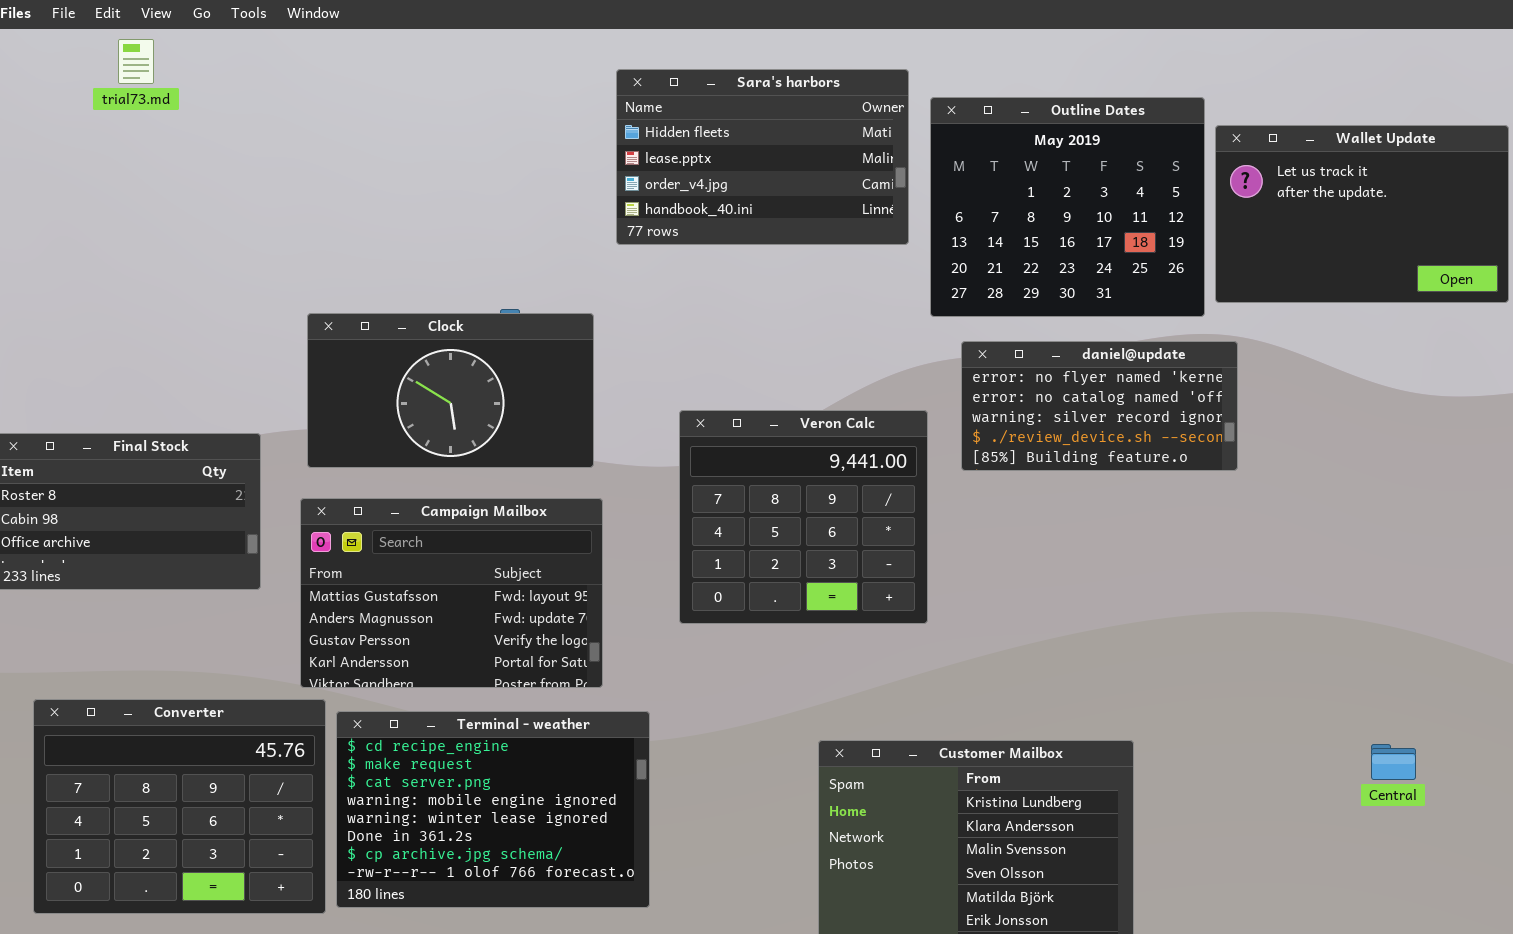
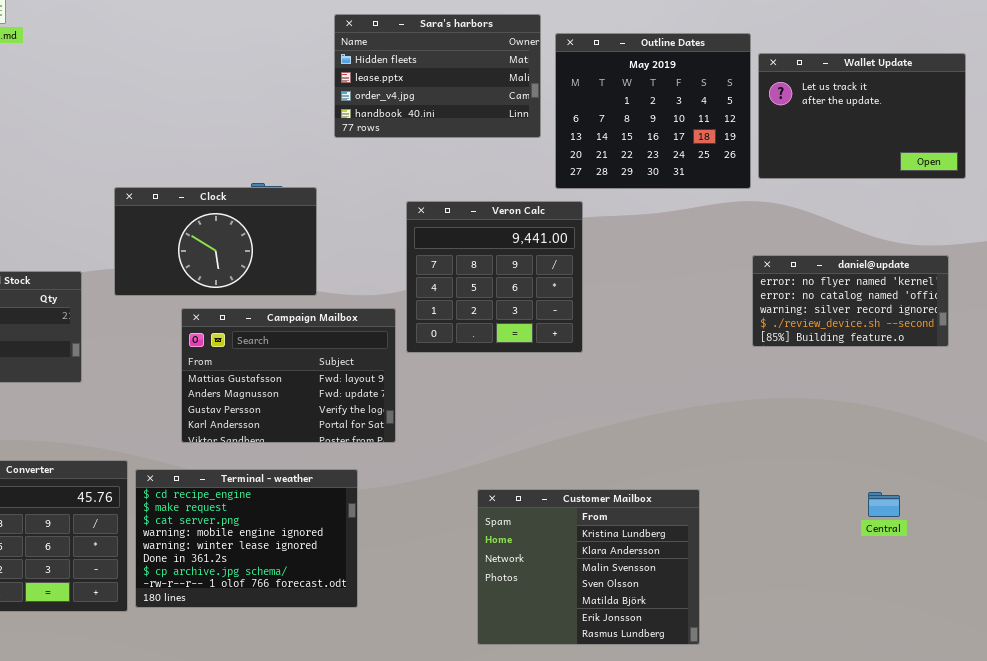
daniel@update: [961,341,1238,471] -> [752,255,949,347], moved
Veron Calc: [679,410,928,624] -> [406,201,583,353], moved
Campaign Mailbox: [300,498,603,688] -> [181,308,396,443], moved

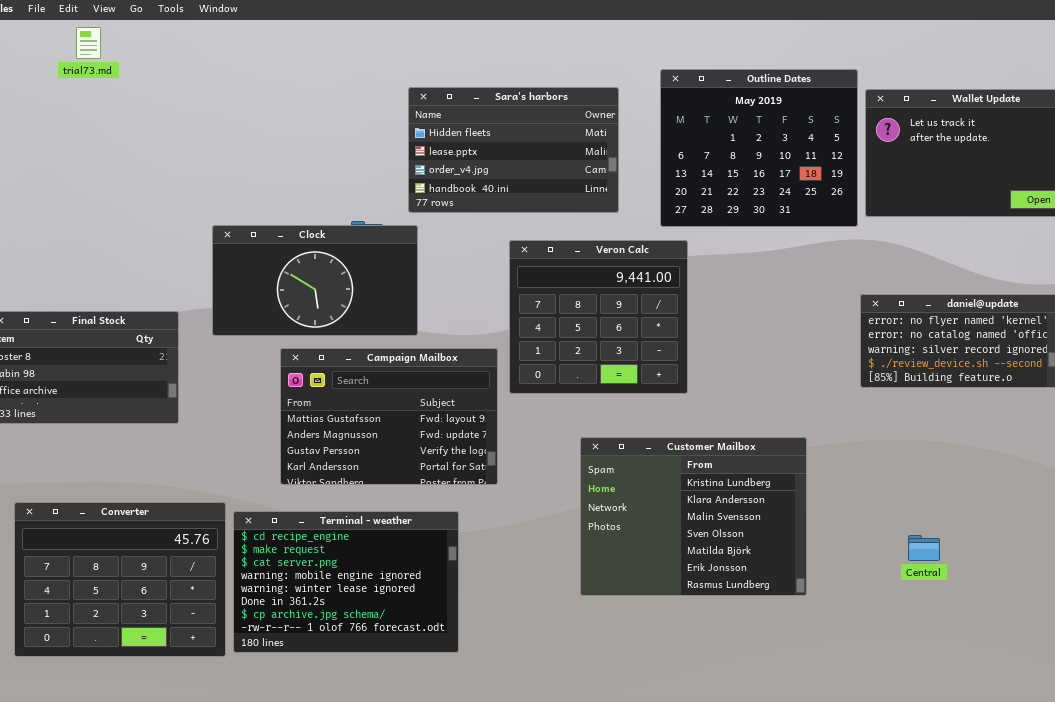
Sara's harbors: [334,14,541,138] -> [408,87,619,213], moved
Customer Mailbox: [477,489,700,645] -> [580,437,807,596], moved
Central: [868,492,900,517] -> [908,535,940,561], moved

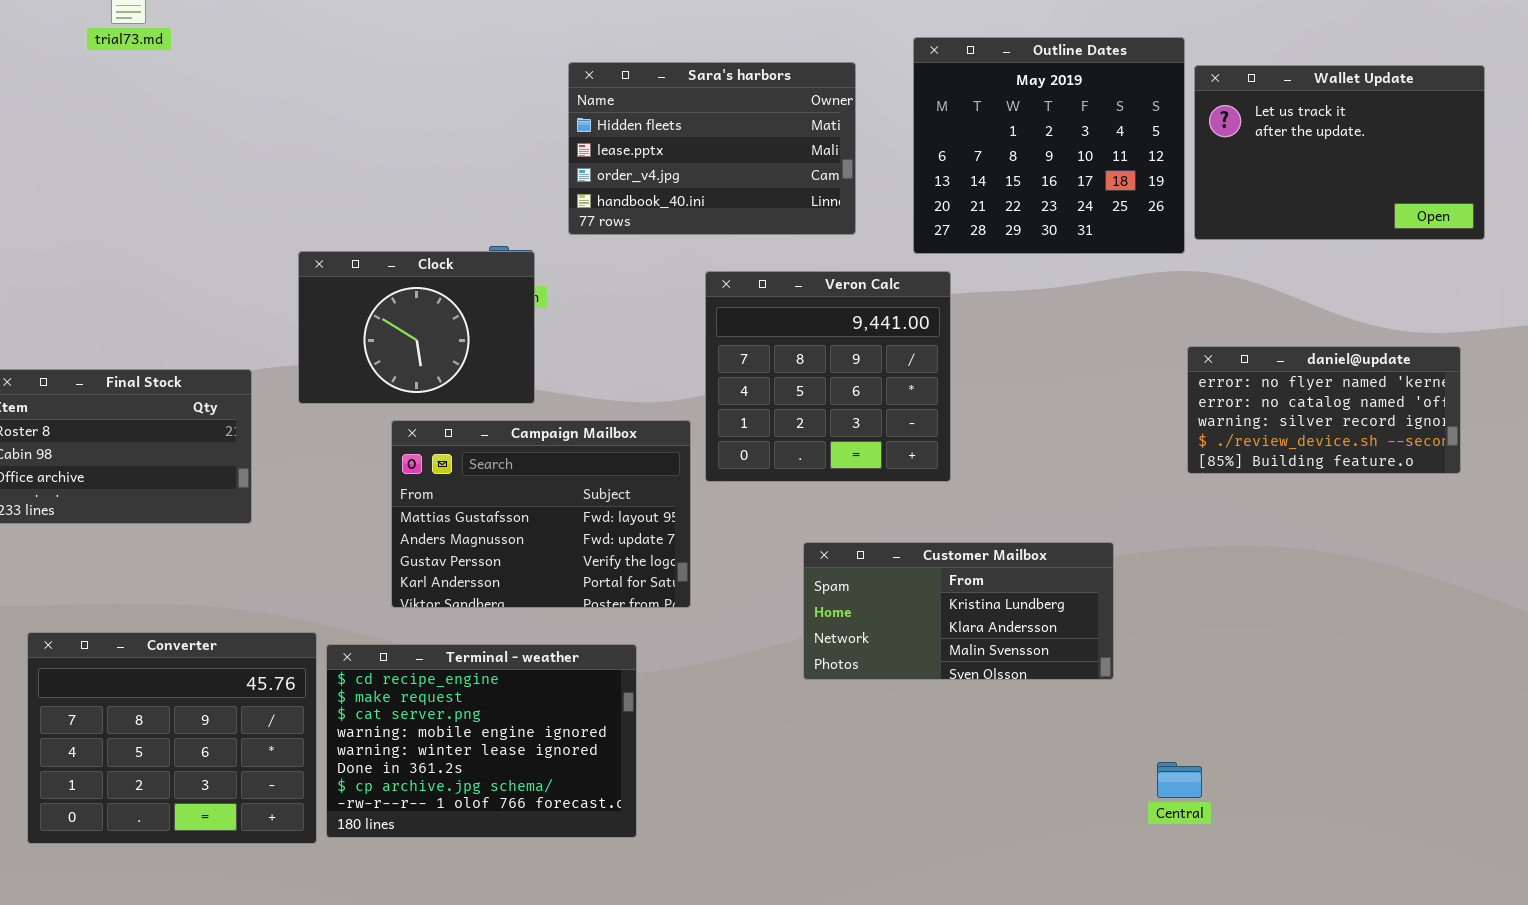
Clock: [212,225,418,336] -> [298,251,535,404], resized
Customer Mailbox: [580,437,807,596] -> [803,542,1114,680], resized
Central: [908,535,940,561] -> [1157,762,1202,798], moved

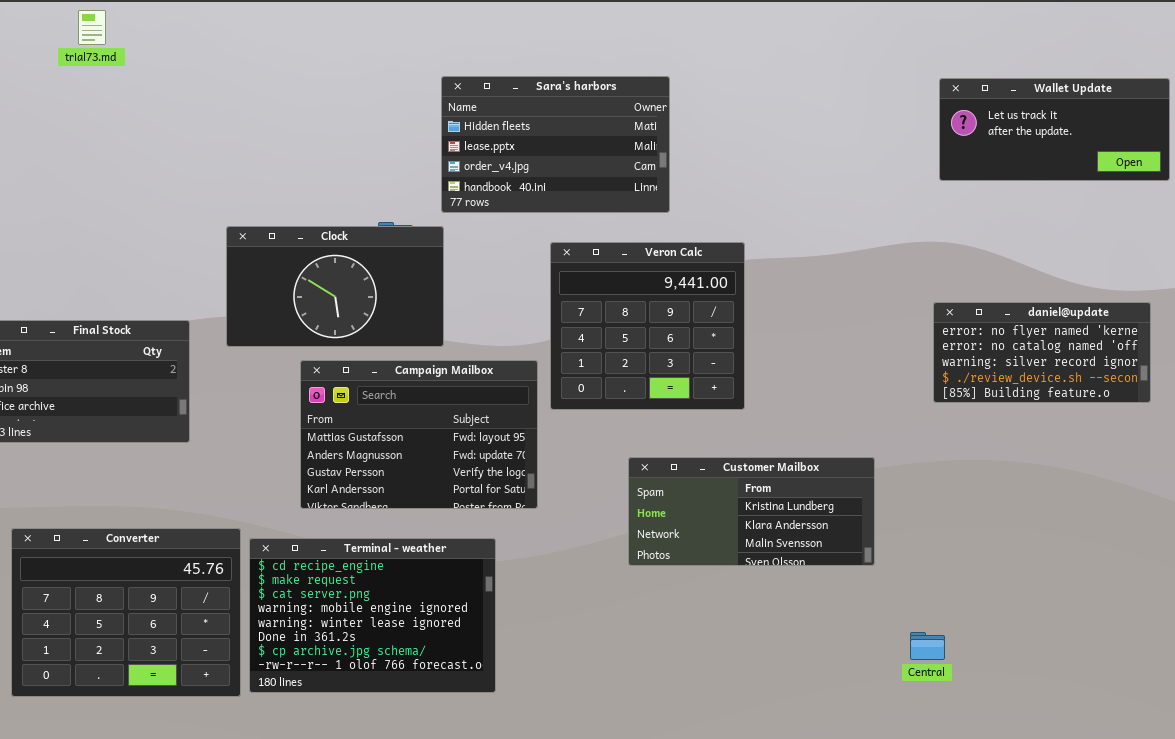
Outline Dates: [913,37,1185,254] -> none, closed
Wallet Update: [1194,65,1485,240] -> [939,78,1170,181], resized
Clock: [298,251,535,404] -> [226,226,444,347], resized

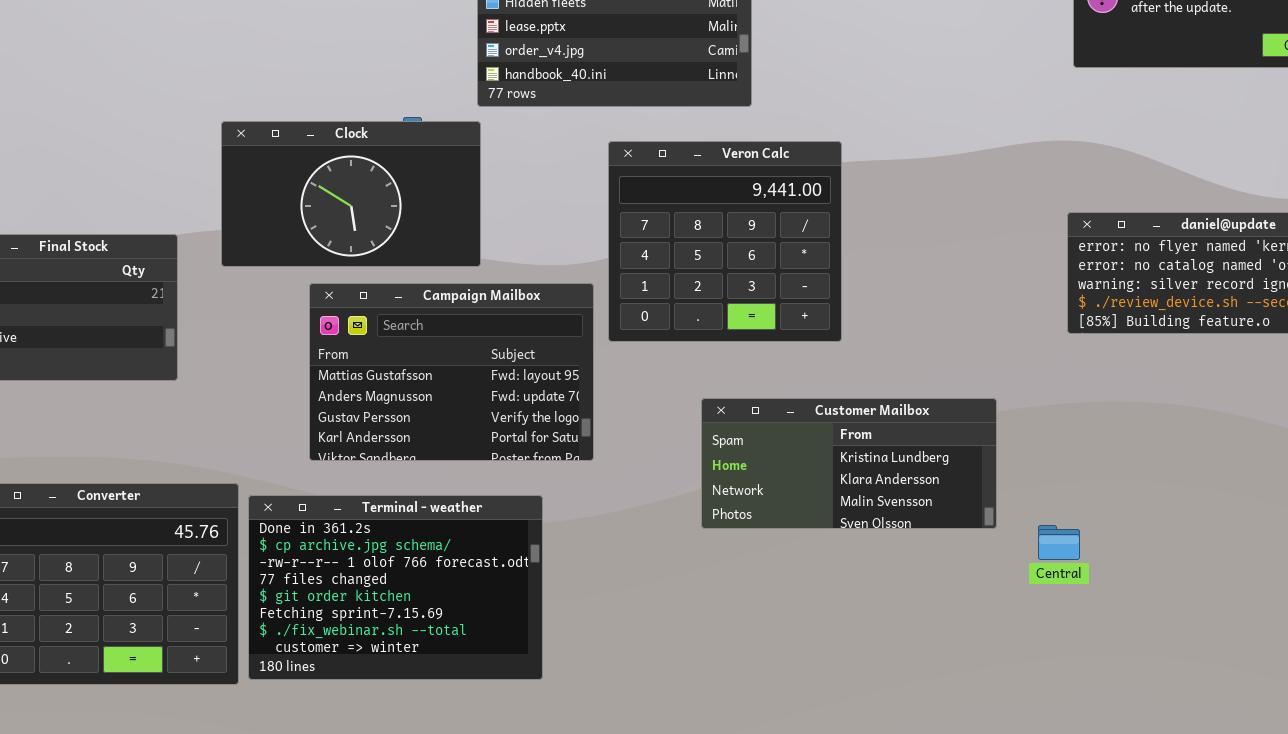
Terminal - weather: [249,538,496,693] -> [248,495,543,680], scrolled down 5 rows
Central: [910,632,945,660] -> [1038,525,1080,560], moved

